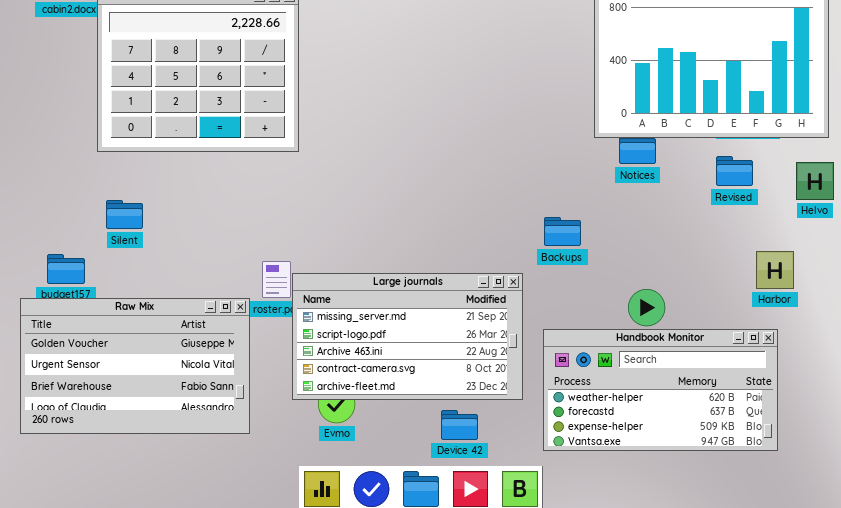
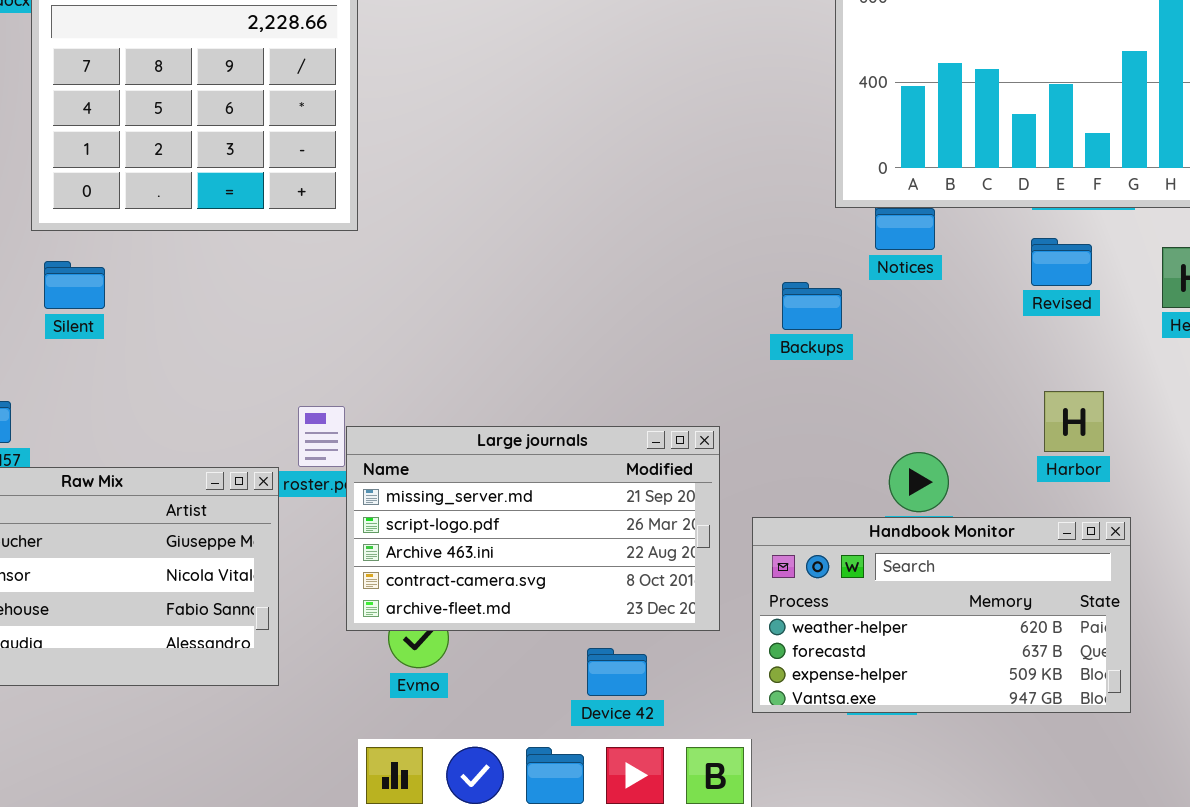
Silent: [106,200,143,229] -> [44,261,105,309], moved
Backups: [544,217,581,246] -> [782,282,842,330], moved
Harbor: [756,251,794,289] -> [1044,391,1104,452], moved

